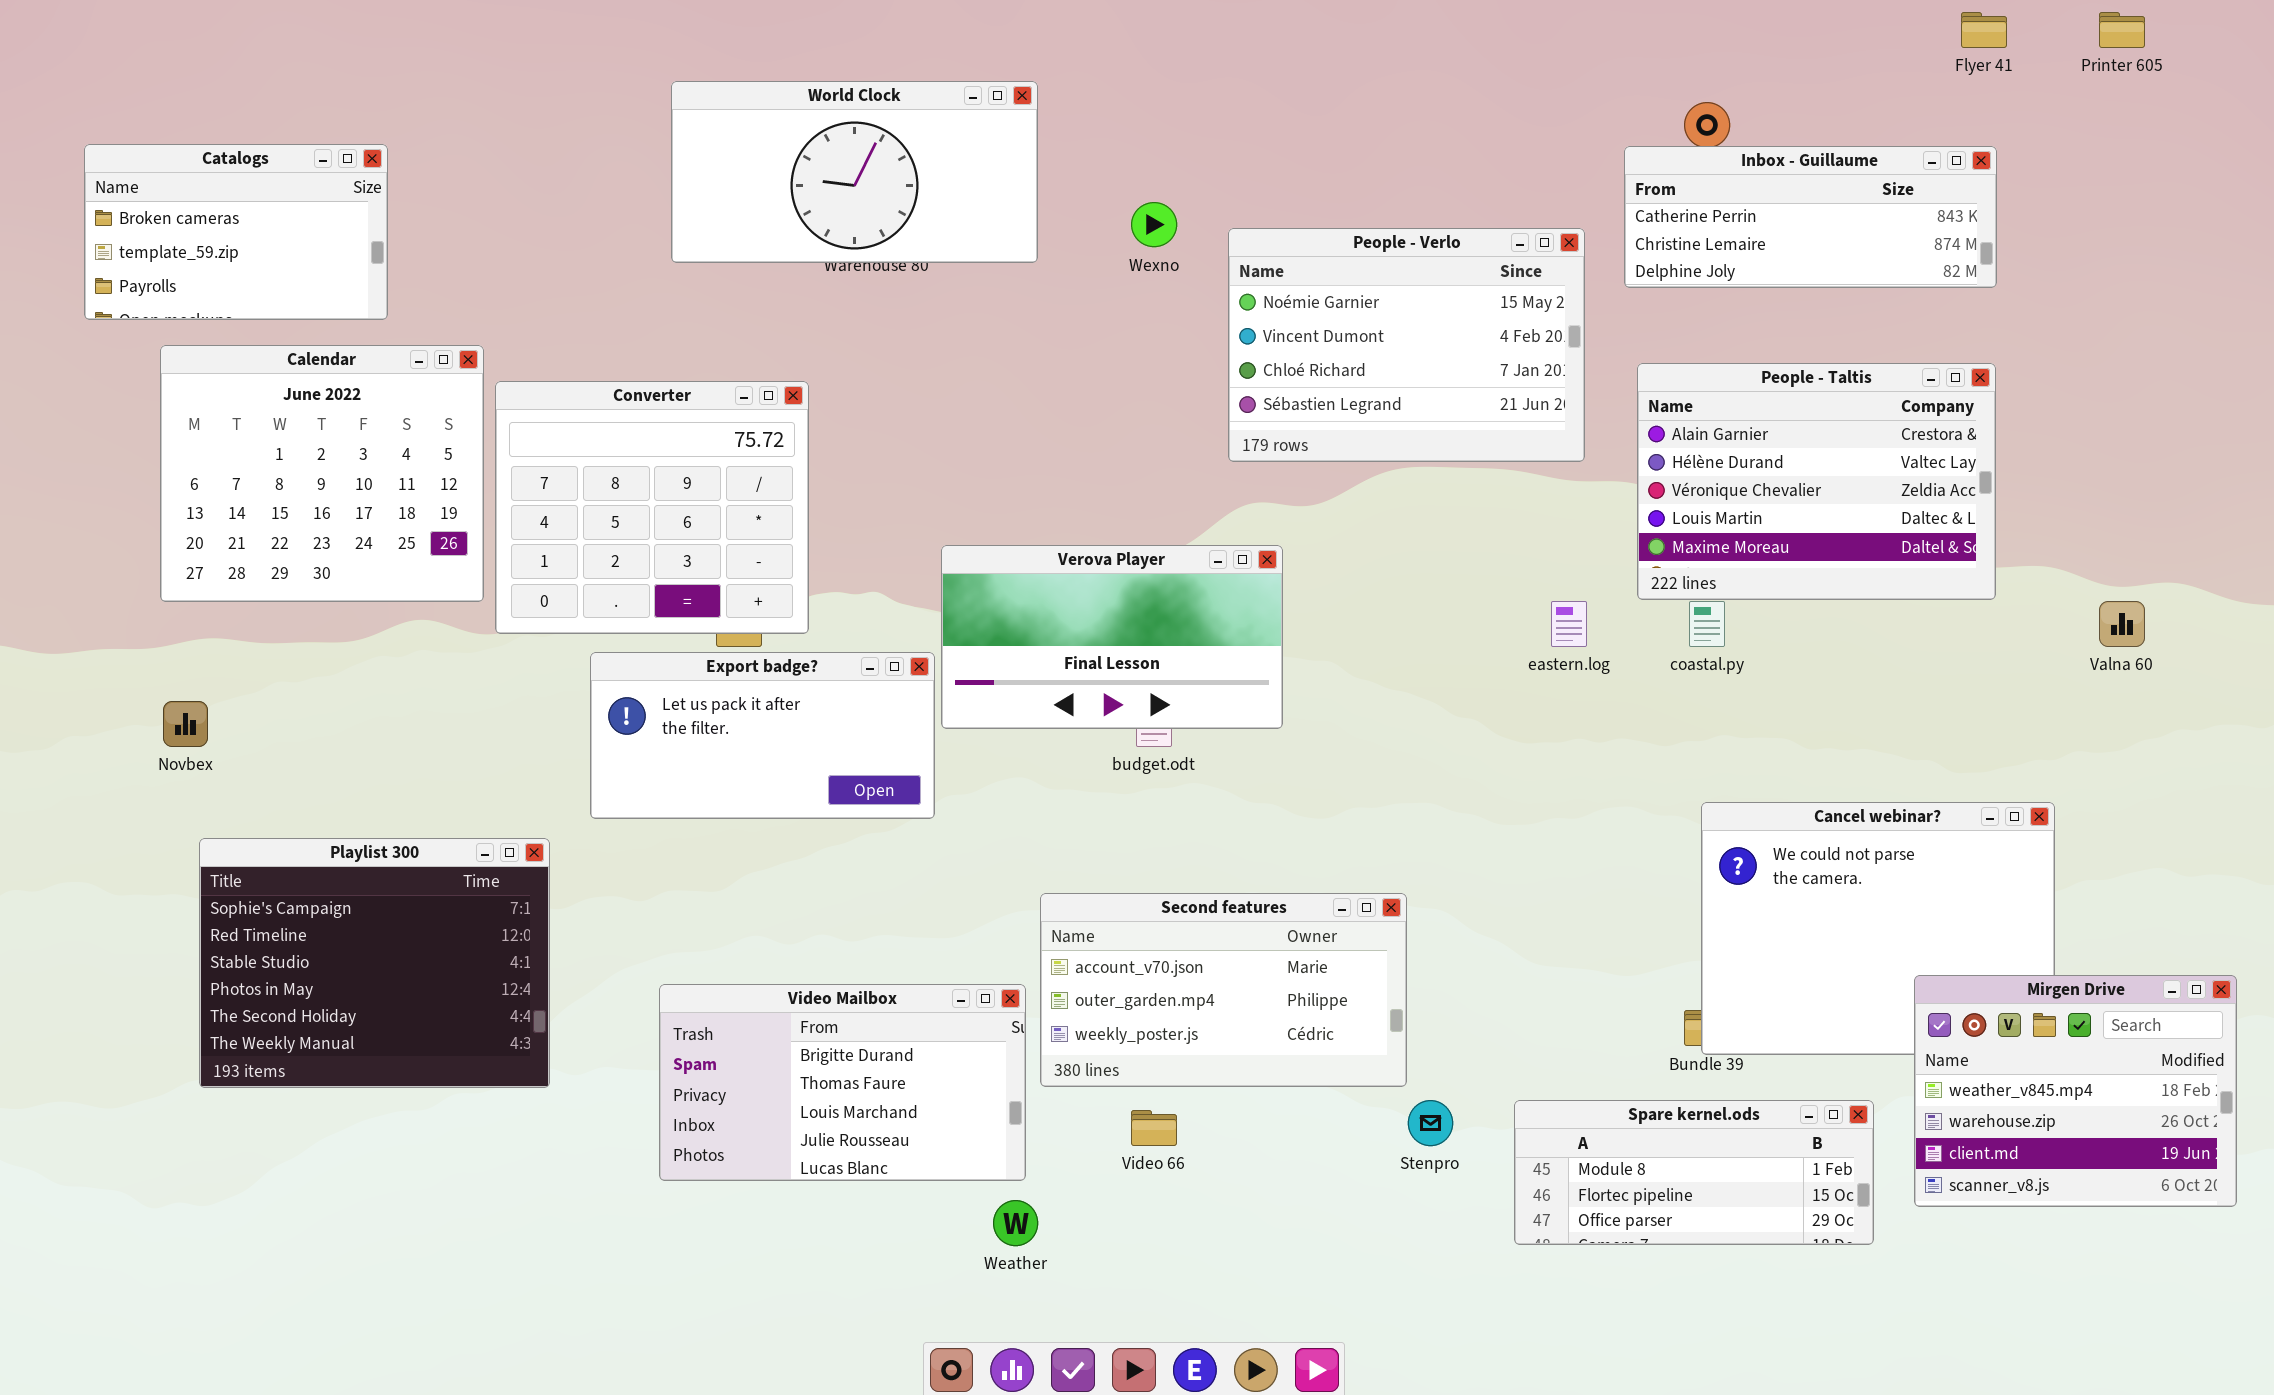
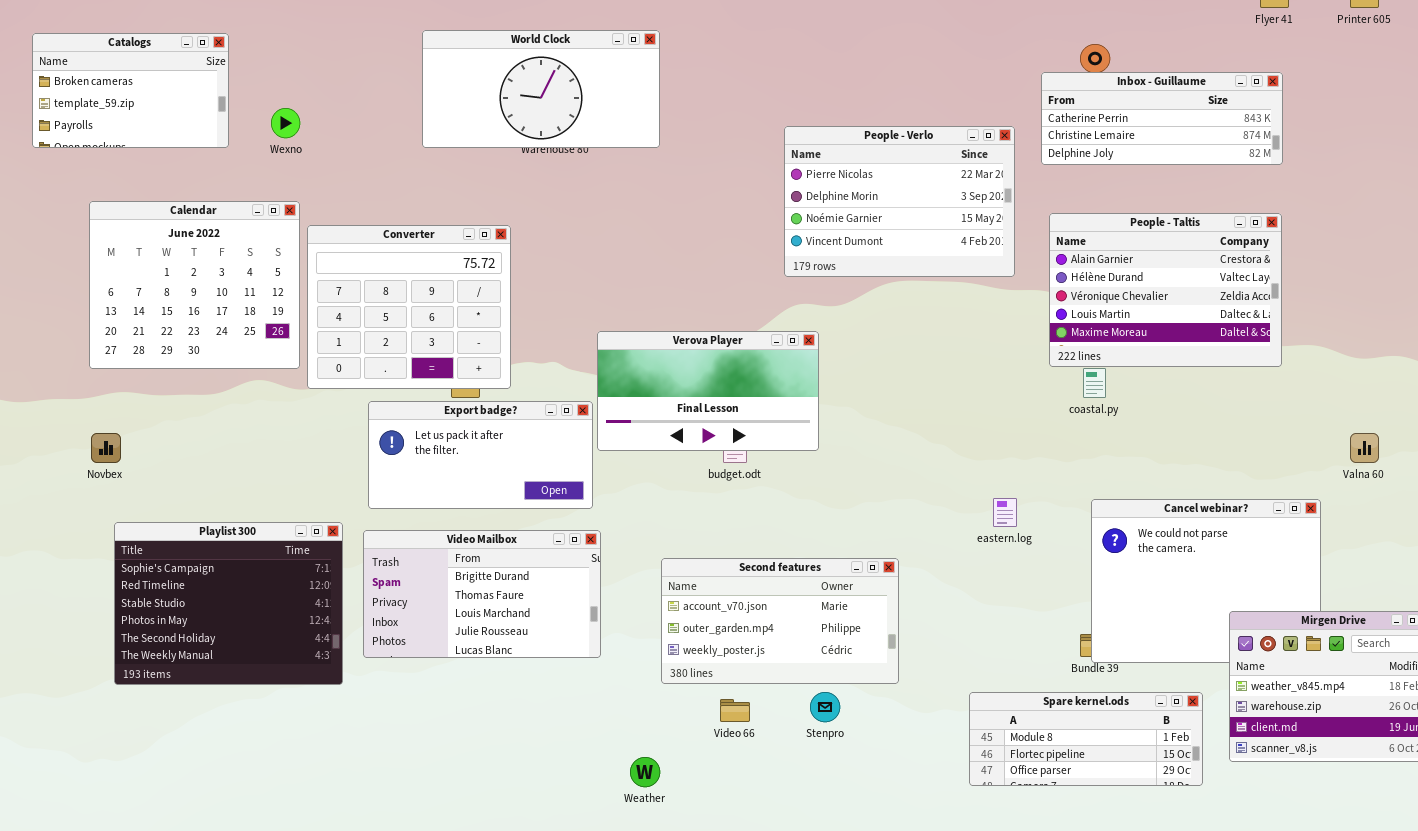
Catalogs: [84,144,388,320] -> [32,33,229,148], moved
Wexno: [1131,202,1177,247] -> [271,108,300,138], moved
People - Verlo: [1228,228,1585,462] -> [784,126,1015,277], scrolled up 2 rows
eastern.log: [1551,601,1587,647] -> [993,498,1017,527], moved
Valna 60: [2099,601,2145,647] -> [1350,433,1379,463], moved
Video Mailbox: [659,984,1026,1181] -> [363,530,601,658], moved
Stenpro: [1408,1100,1453,1146] -> [810,692,840,722], moved

